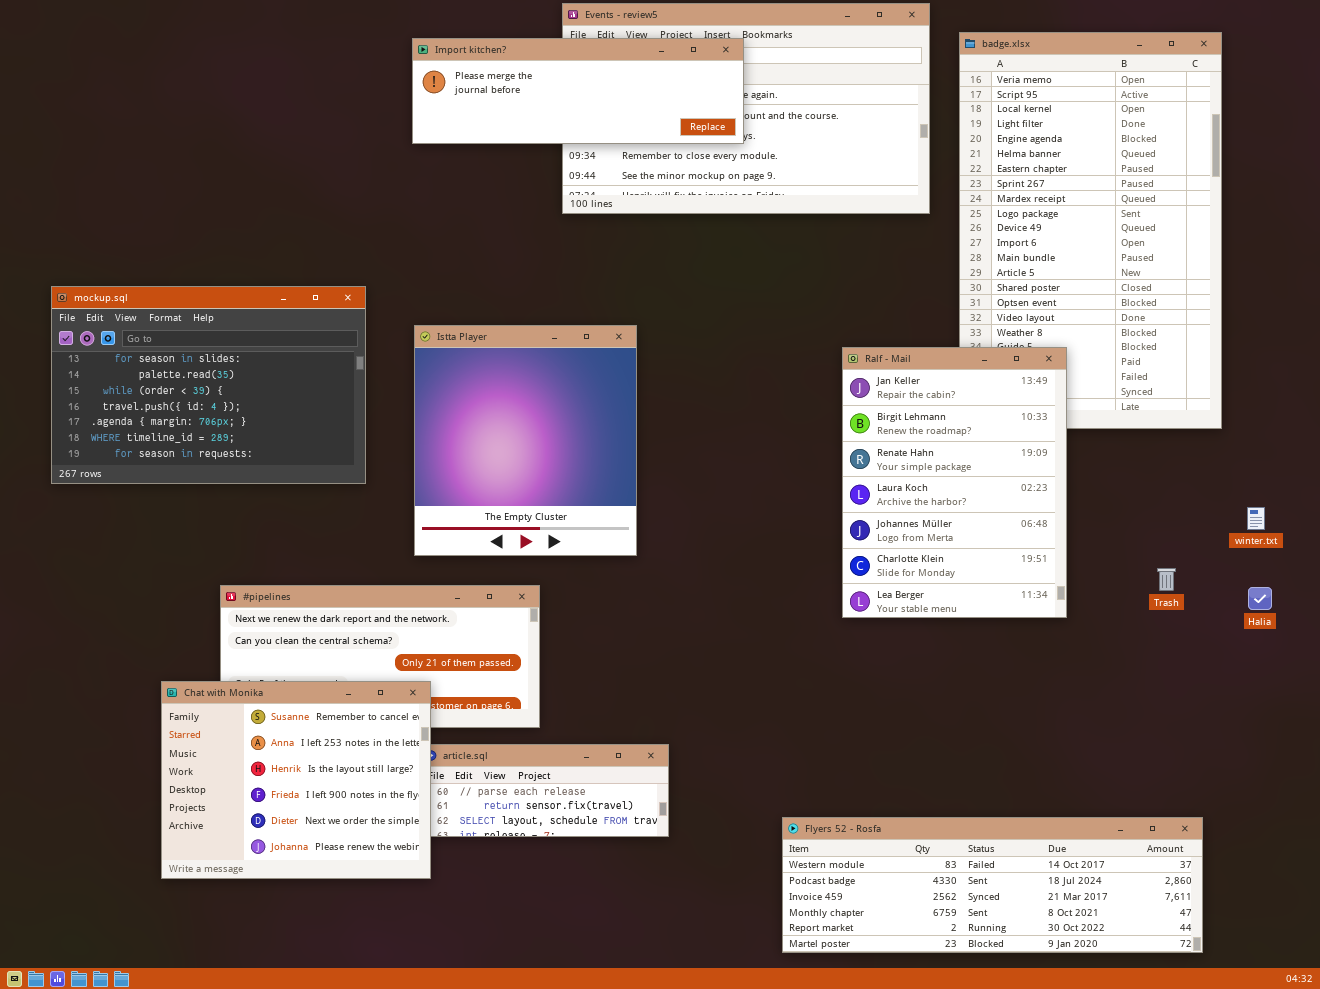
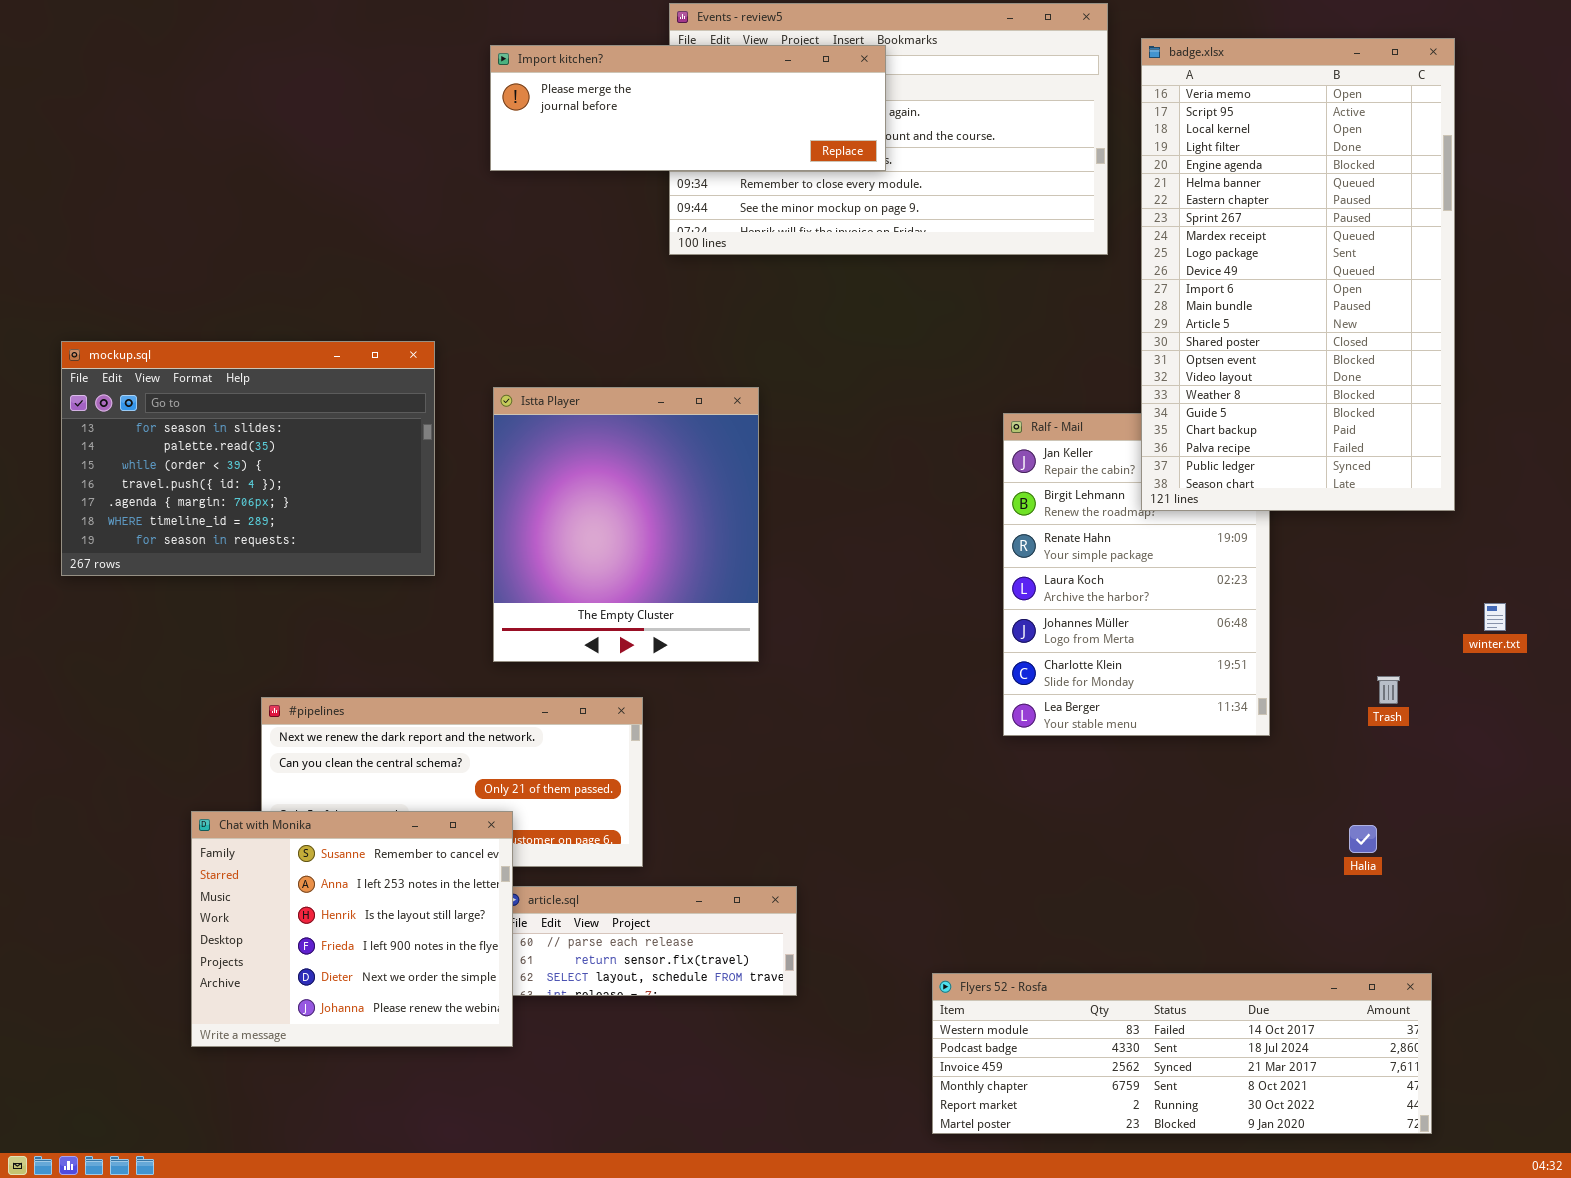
badge.xlsx: [959,32,1222,429] -> [1141,38,1455,511], raised
Halia: [1248,587,1272,610] -> [1349,825,1377,853], moved

